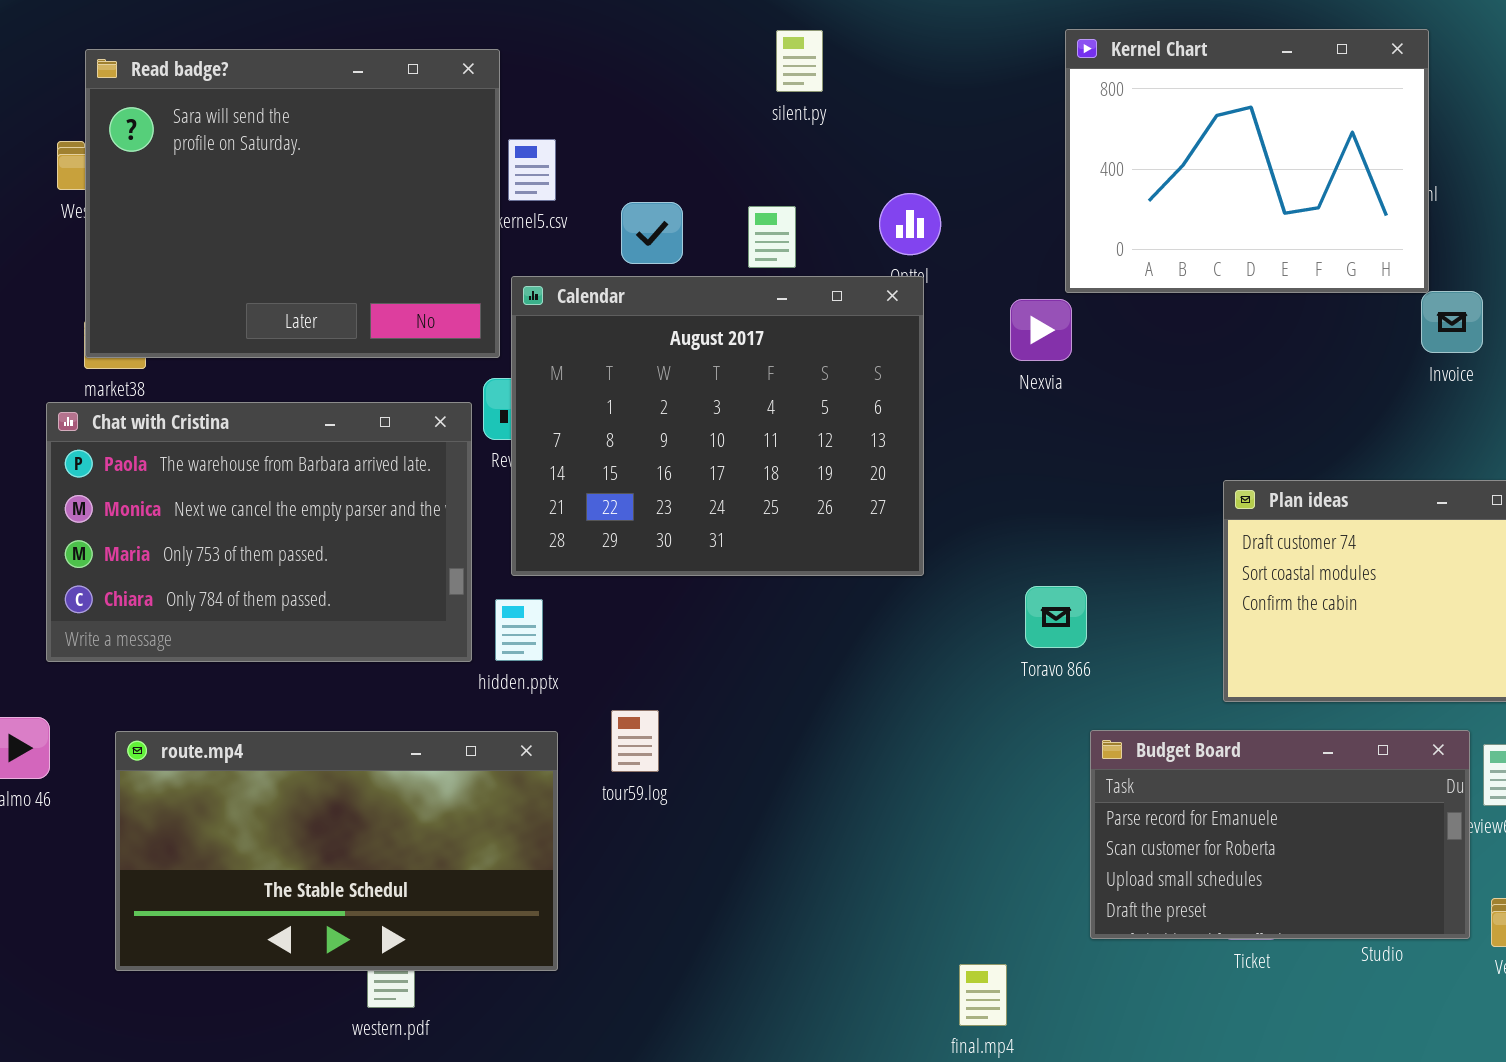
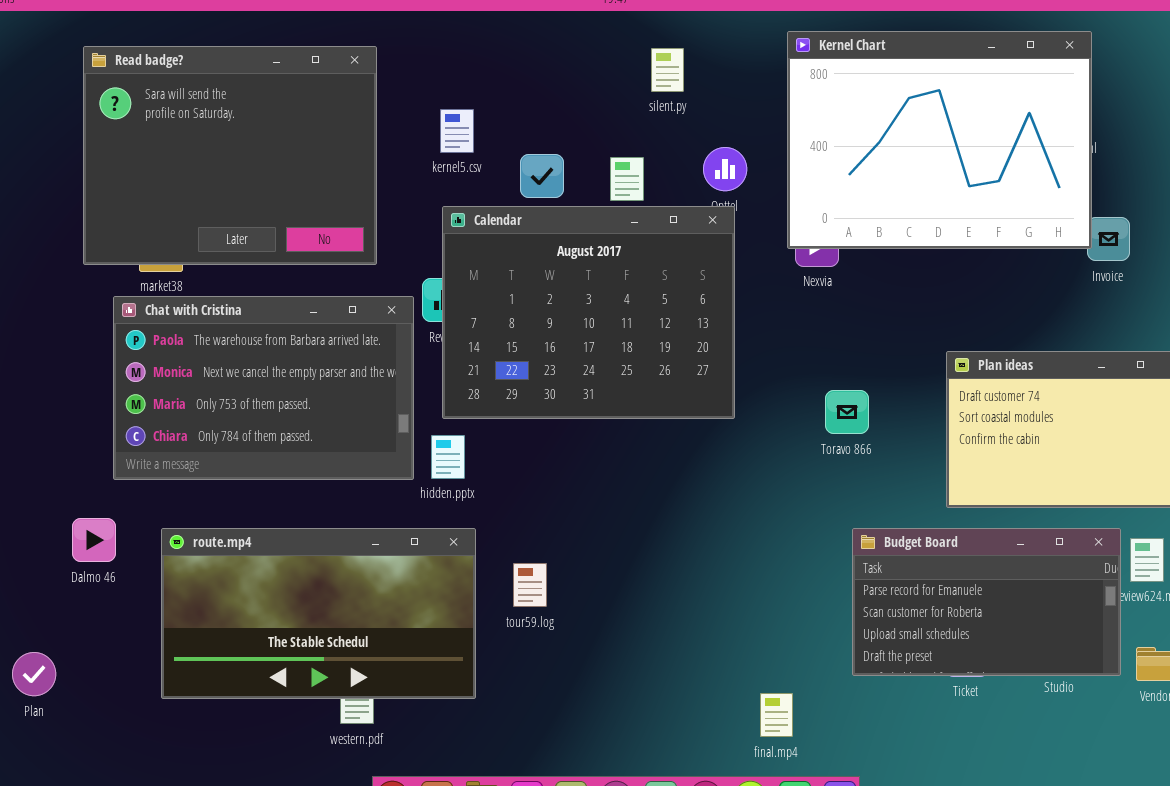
Kernel Chart: [1065,29,1429,293] -> [787,31,1092,249], resized
silent.py: [776,30,823,92] -> [651,48,684,92], moved
Read badge?: [85,49,500,358] -> [83,46,377,265], moved
Toravo 866: [1025,586,1087,648] -> [825,390,869,434], moved
tour59.log: [611,710,659,772] -> [513,563,547,607], moved

